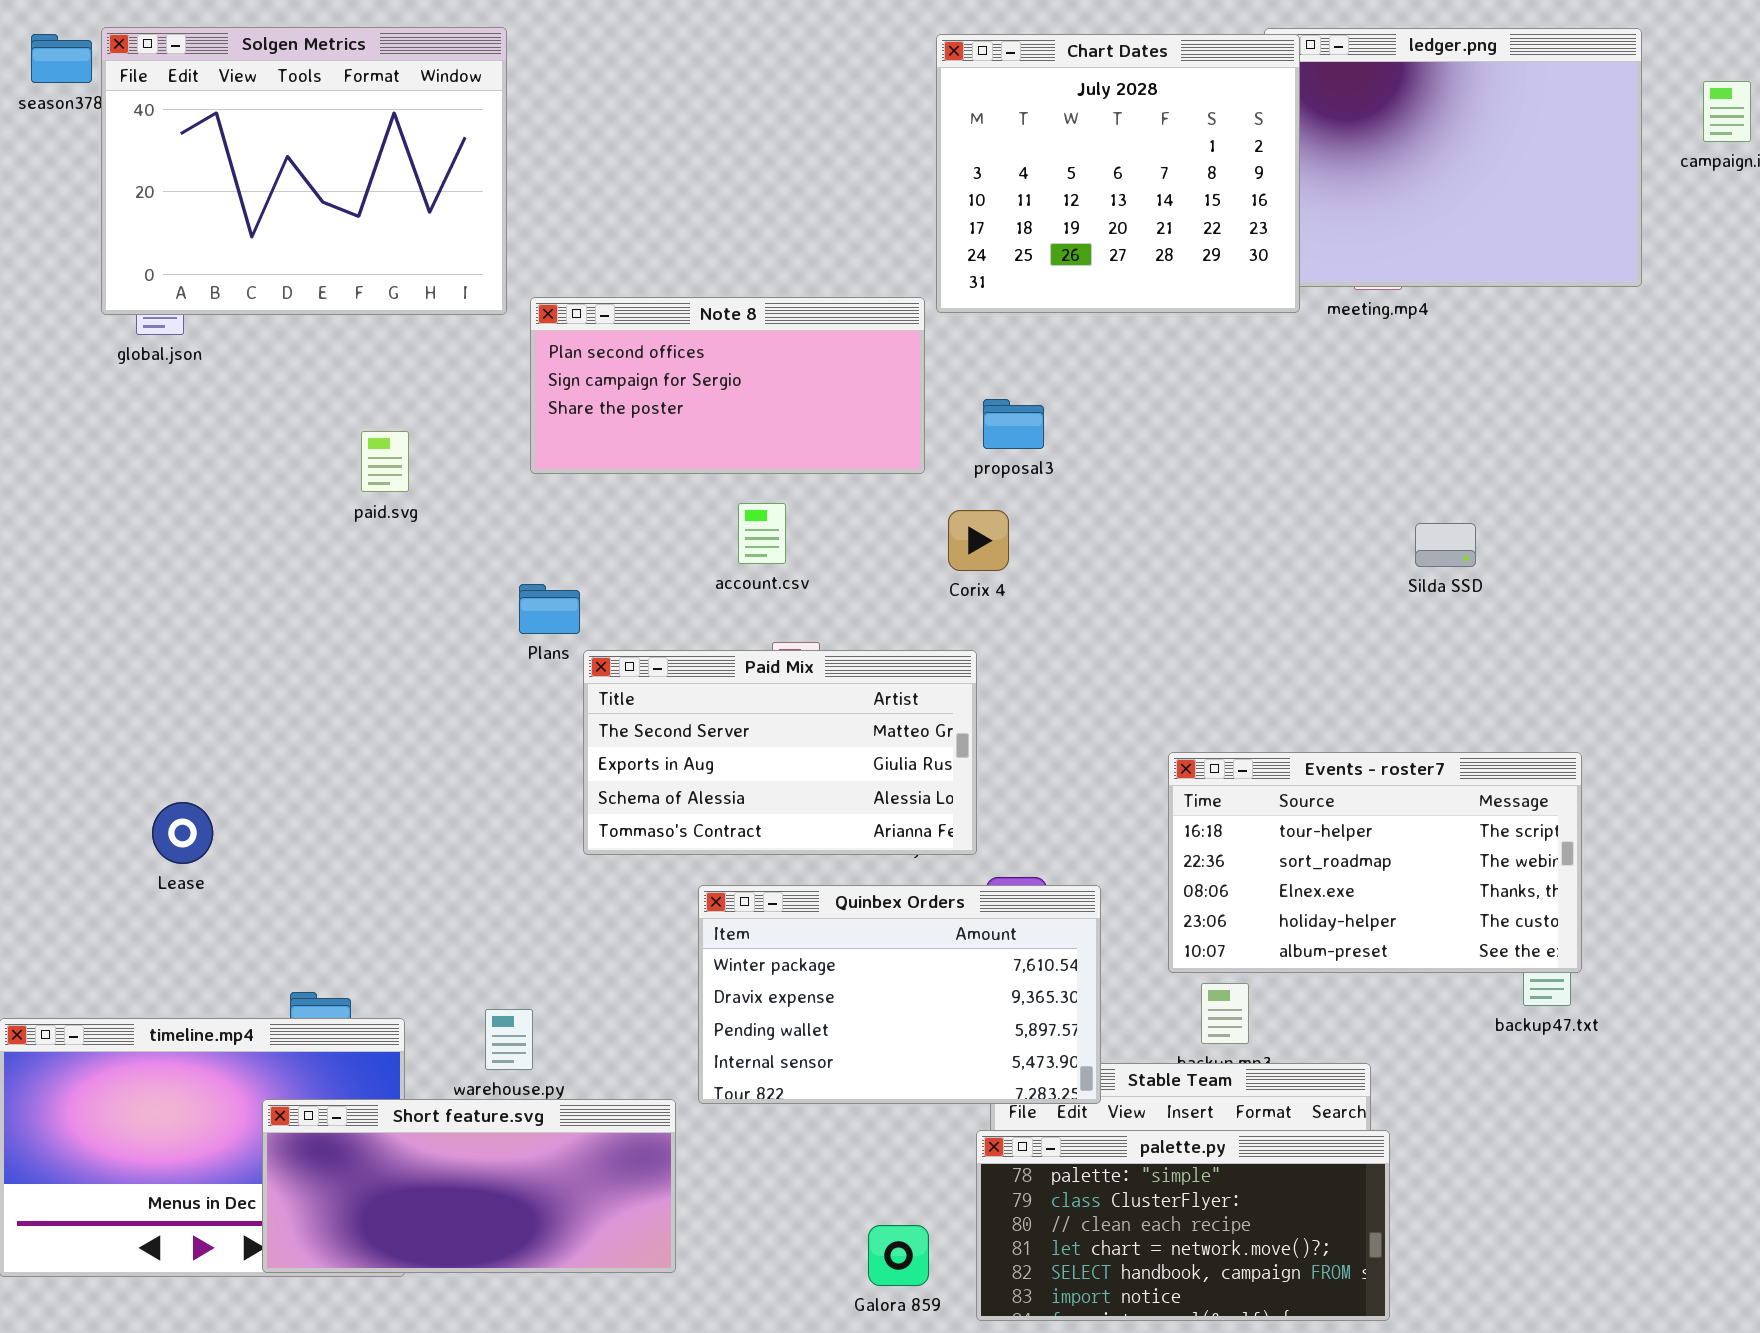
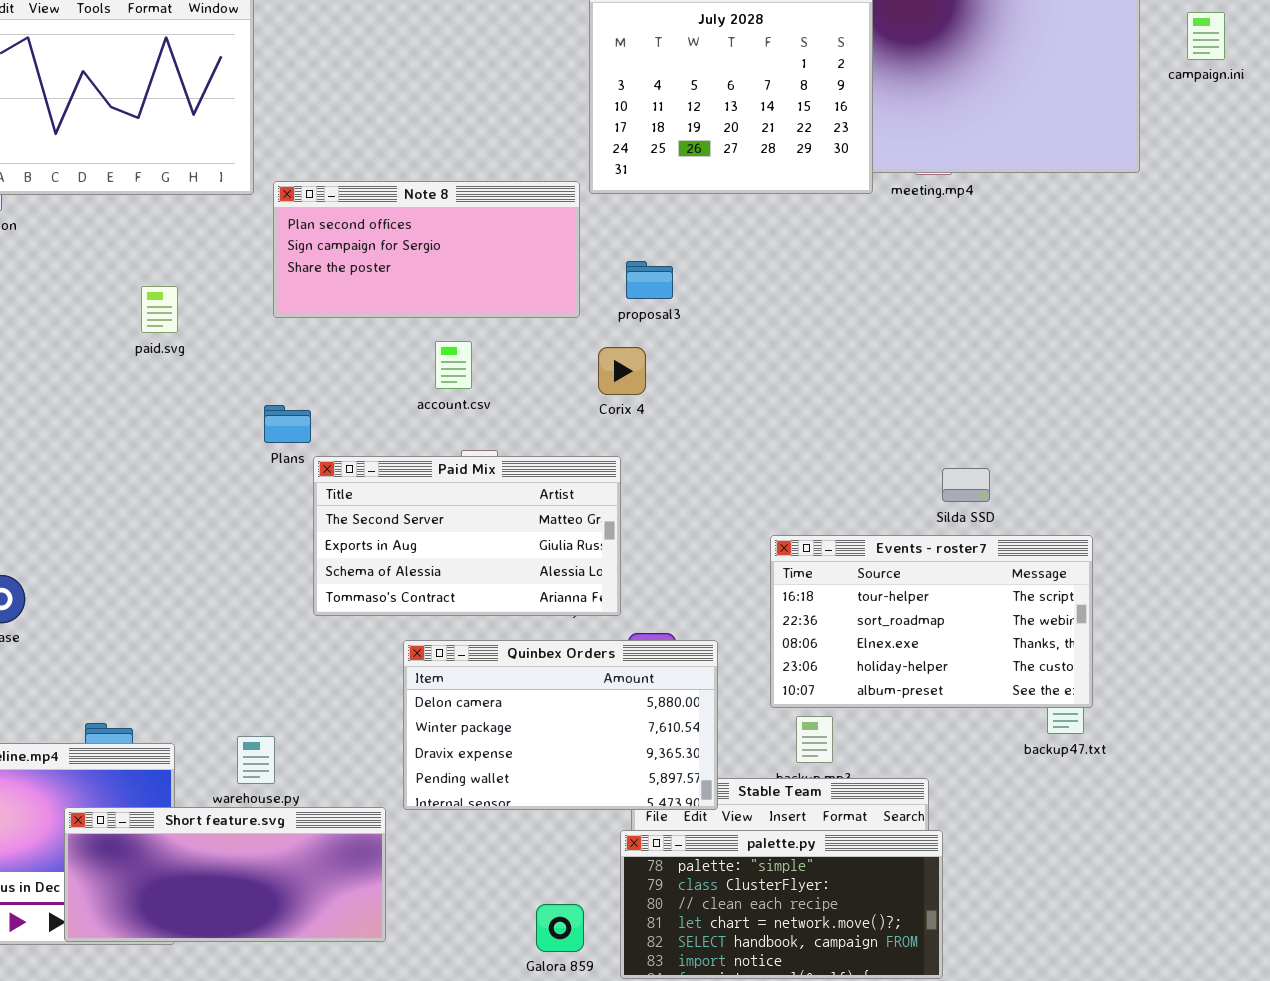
Silda SSD: [1415,523,1476,567] -> [942,468,990,502], moved
Quinbex Orders: [698,885,1101,1104] -> [403,640,718,810], scrolled up 1 row

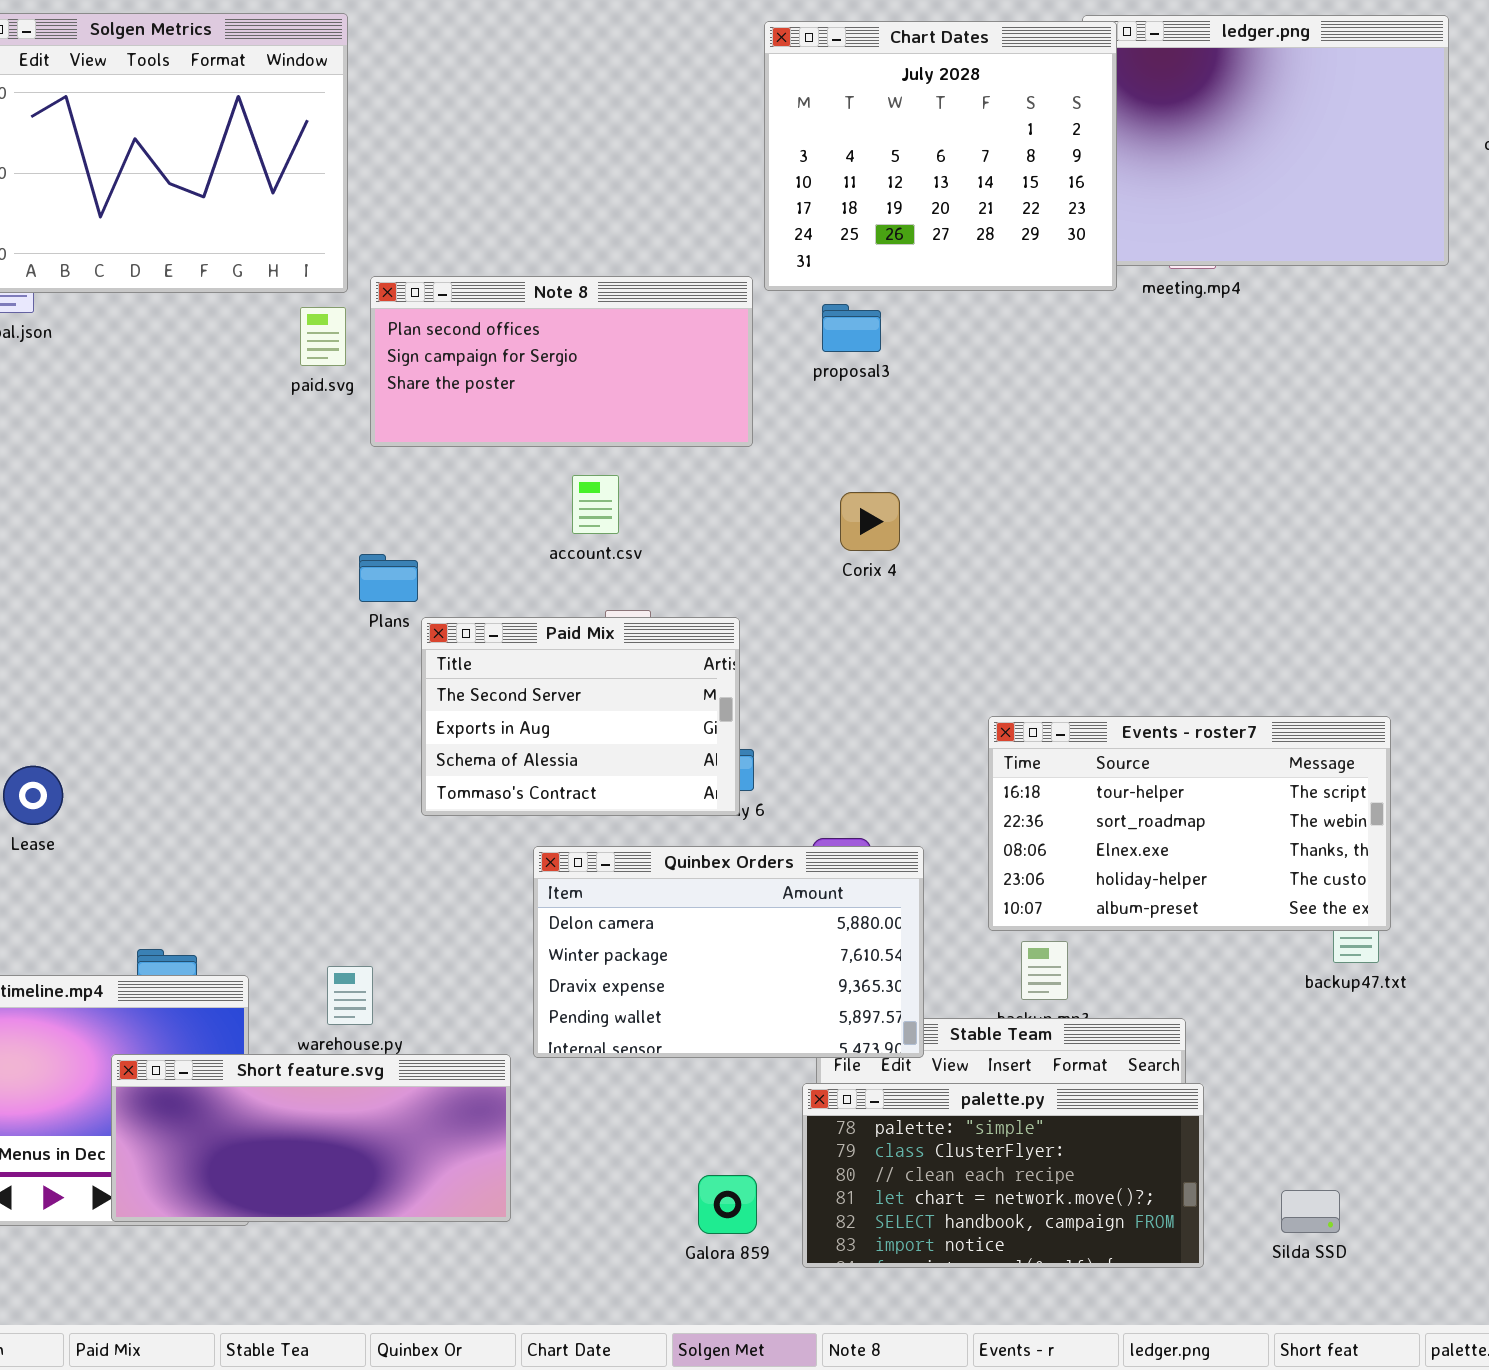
proposal3: [626,261,673,299] -> [822,304,881,352], moved
paid.svg: [141,286,178,333] -> [300,307,346,366], moved
Corix 4: [598,347,646,395] -> [840,492,900,551], moved
Paid Mix: [313,456,621,616] -> [421,617,740,816], resized
Silda SSD: [942,468,990,502] -> [1281,1190,1340,1233], moved

